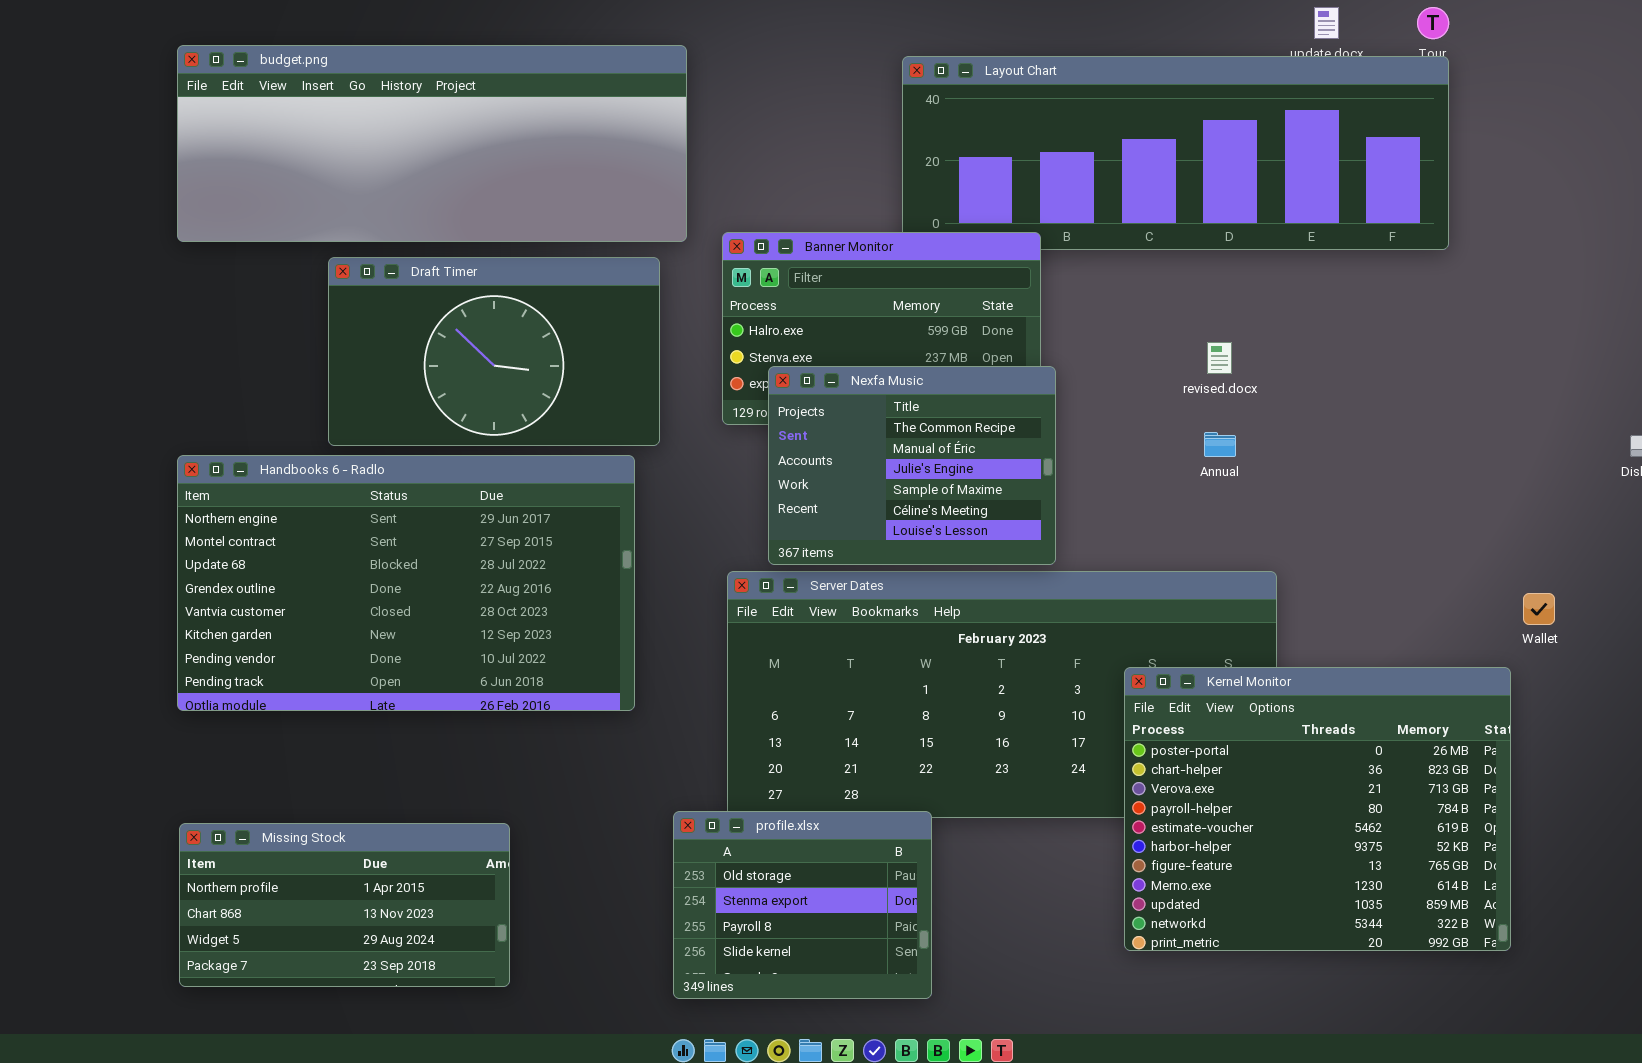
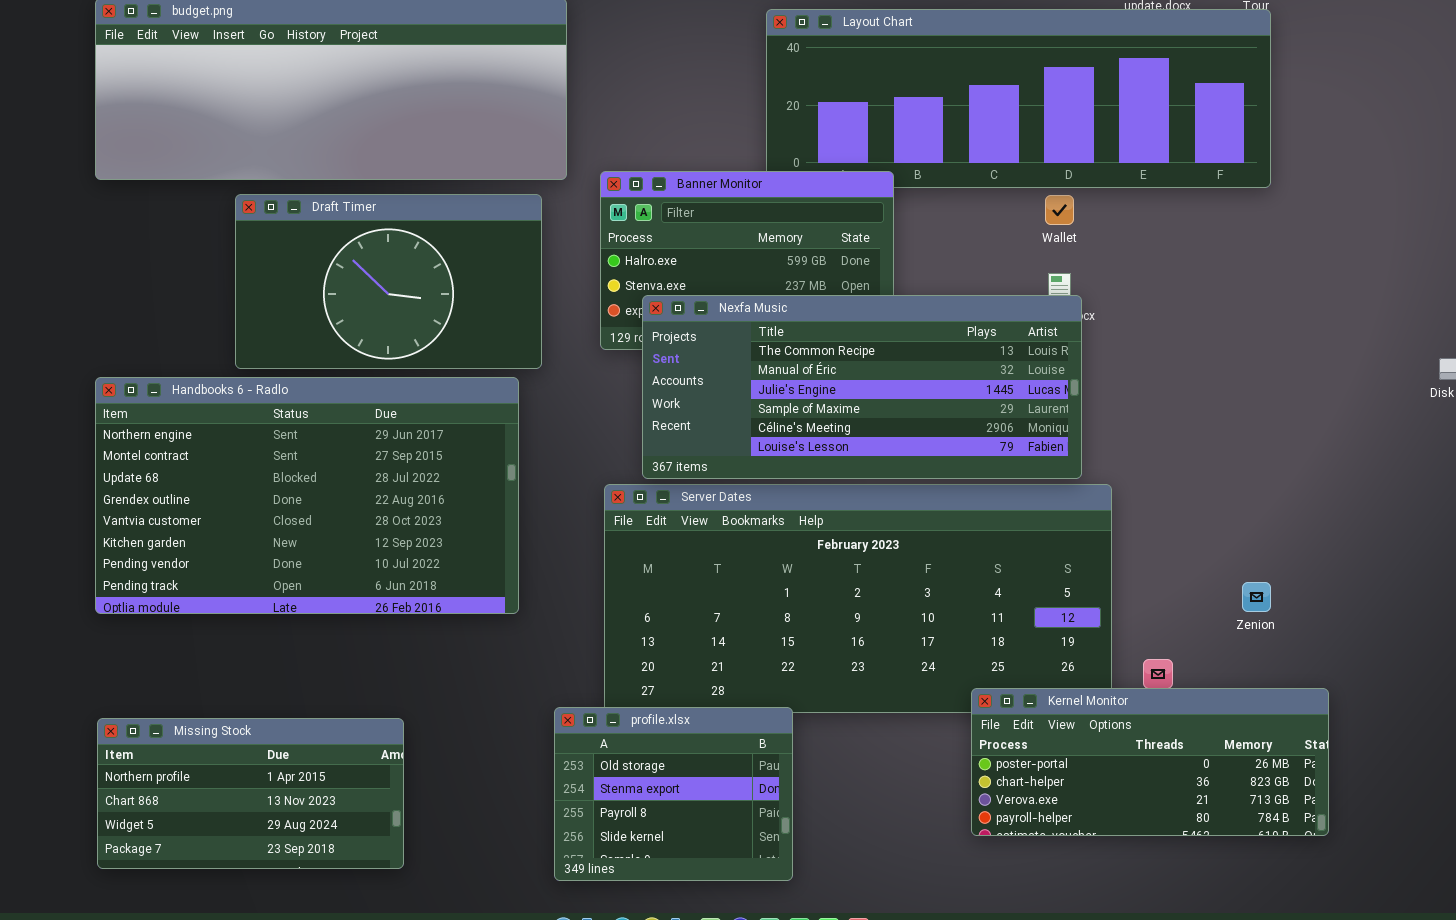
Nexfa Music: [768,366,1056,565] -> [642,295,1082,479], resized
Wallet: [1523,593,1555,625] -> [1045,195,1074,225], moved
Kernel Monitor: [1124,667,1511,951] -> [971,688,1329,836], resized

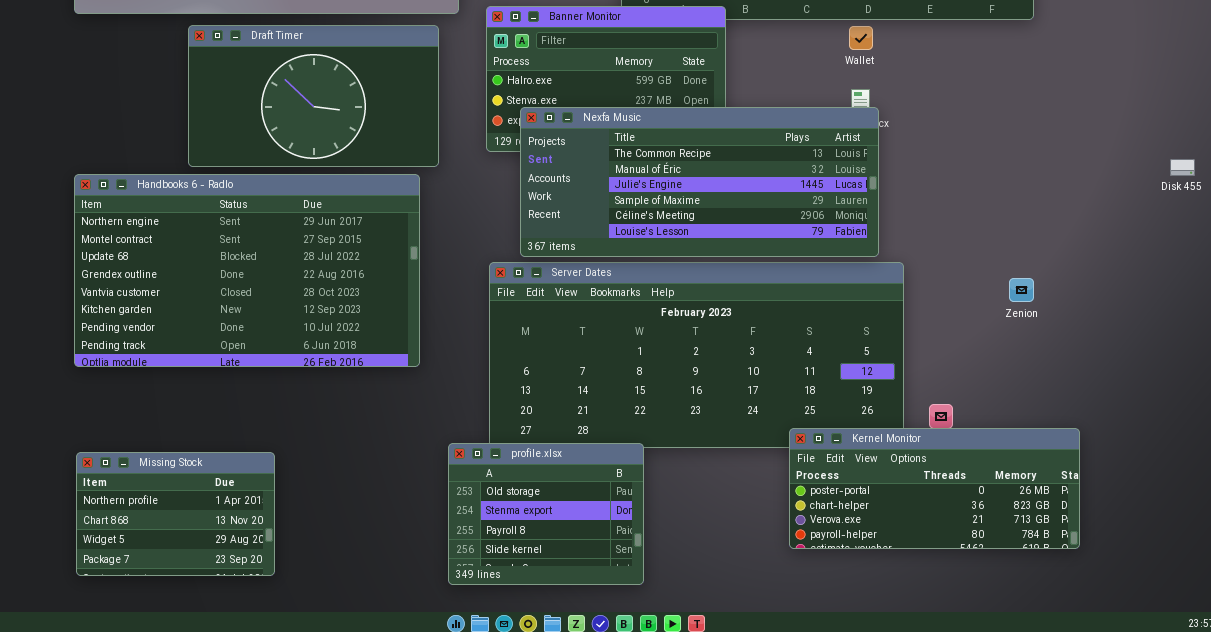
Zenion: [1242,582,1271,612] -> [1009,278,1034,302], moved
Missing Stock: [97,718,404,869] -> [76,452,275,576], resized

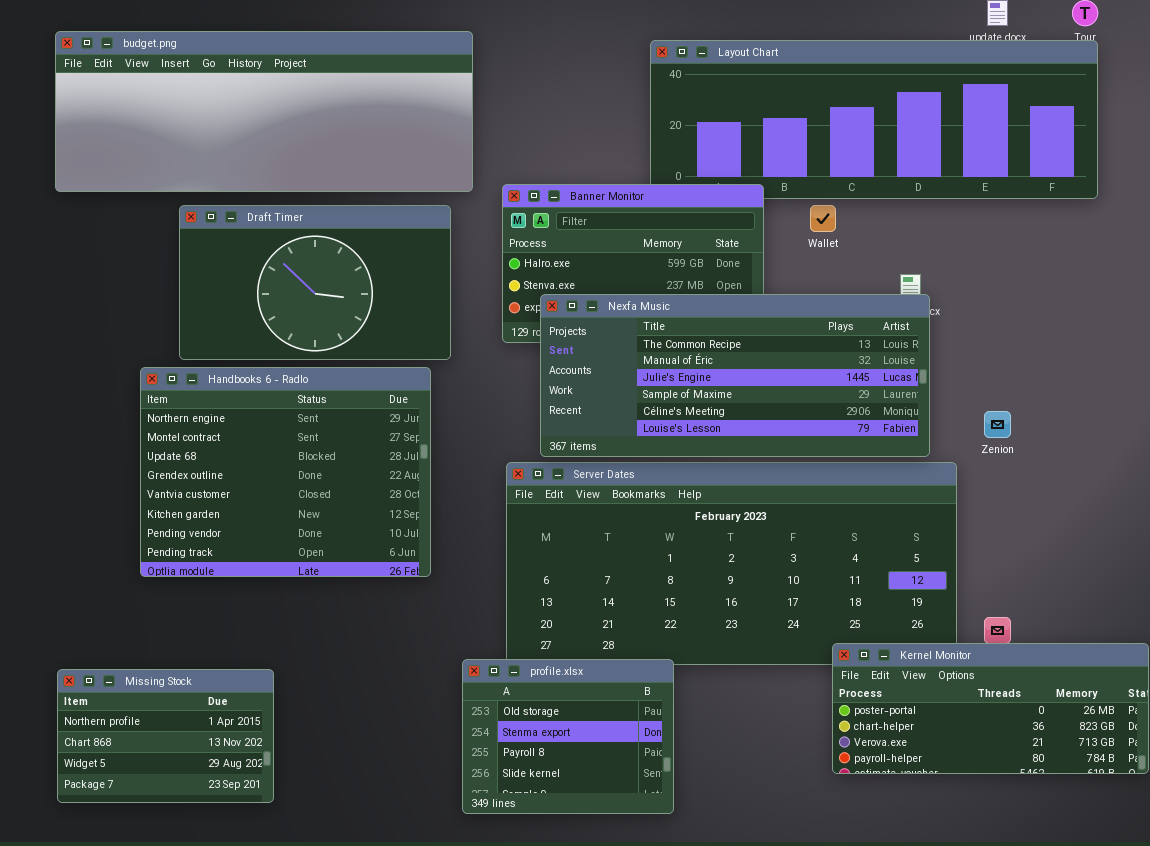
Wallet: [849,26,873,50] -> [810,205,836,232], moved
Handbooks 6 - Radlo: [74,174,420,367] -> [140,367,431,577], resized
Zenion: [1009,278,1034,302] -> [984,411,1011,438], moved

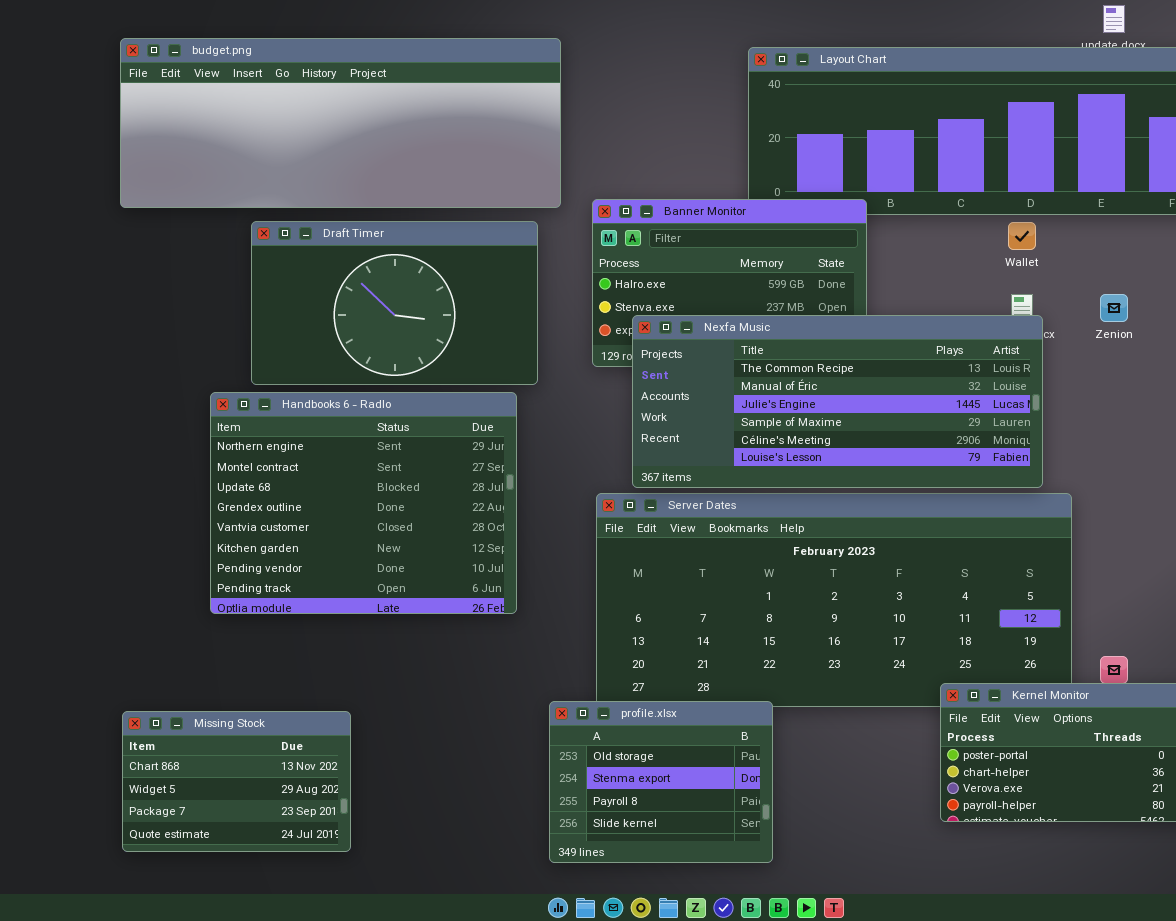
Wallet: [810,205,836,232] -> [1008,222,1036,250], moved
Zenion: [984,411,1011,438] -> [1100,294,1128,322], moved
Missing Stock: [57,669,274,803] -> [122,711,351,852], scrolled down 1 row

